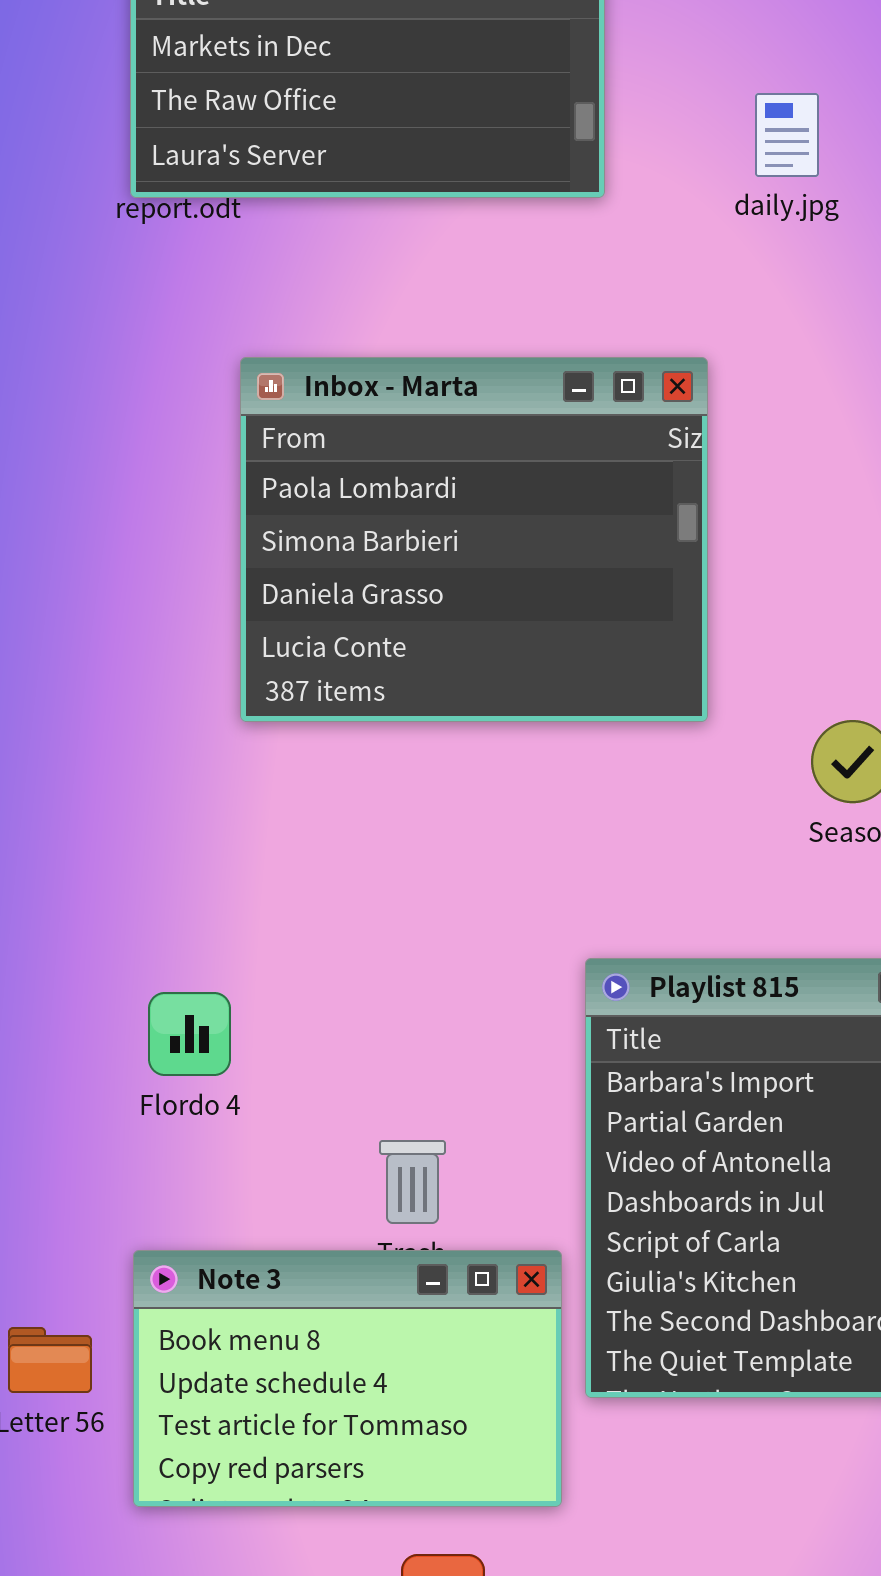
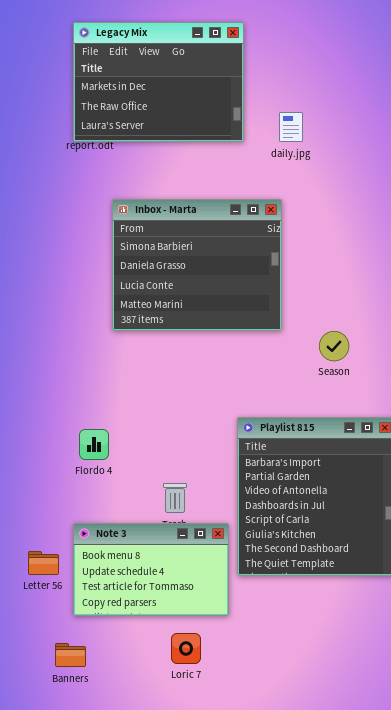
daily.jpg: [755,93,819,177] -> [279,112,303,142], moved
Inbox - Marta: [240,357,708,722] -> [112,199,282,331], scrolled down 1 row

